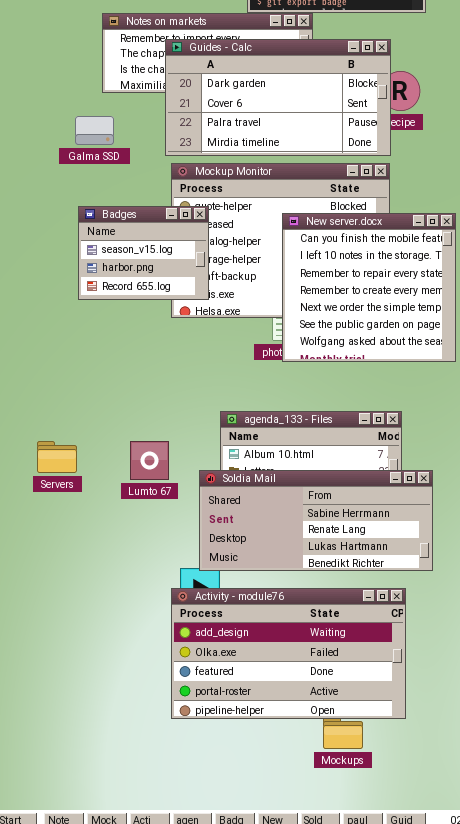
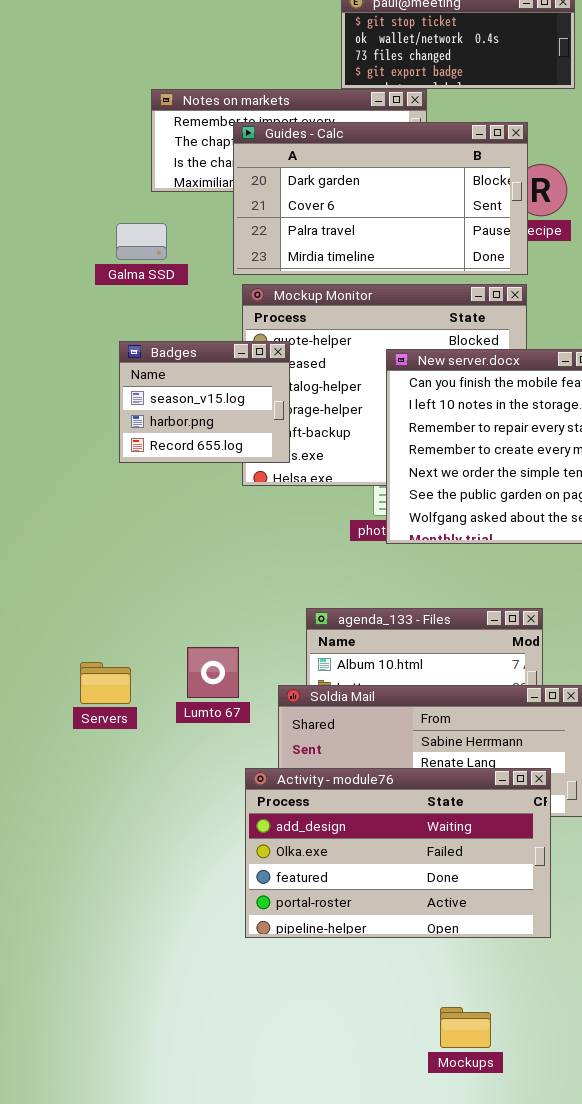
Servers: [37,441,77,473] -> [80,662,131,704], moved
Activity - module76: [171,588,406,719] -> [245,768,551,938], moved

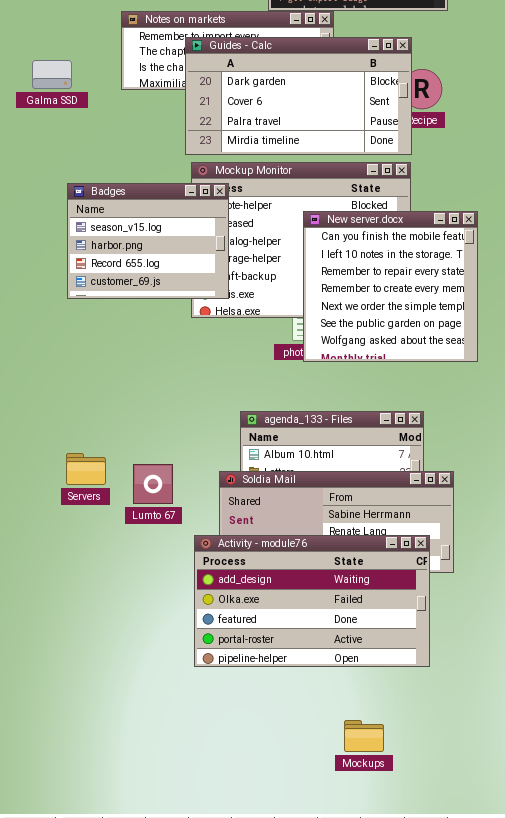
Galma SSD: [116,223,167,260] -> [32,60,72,89], moved
Badges: [119,341,290,463] -> [67,183,229,299], resized
Lumto 67: [187,647,239,698] -> [133,464,173,504], moved

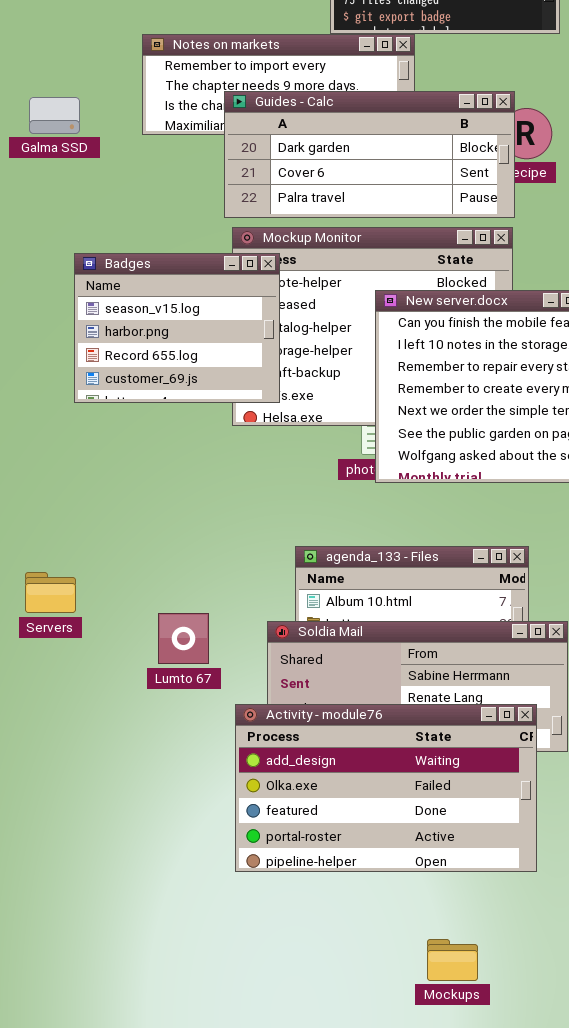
Guides - Calc: [185,37,412,155] -> [224,91,515,218], resized
Servers: [66,453,106,485] -> [25,572,76,613], moved

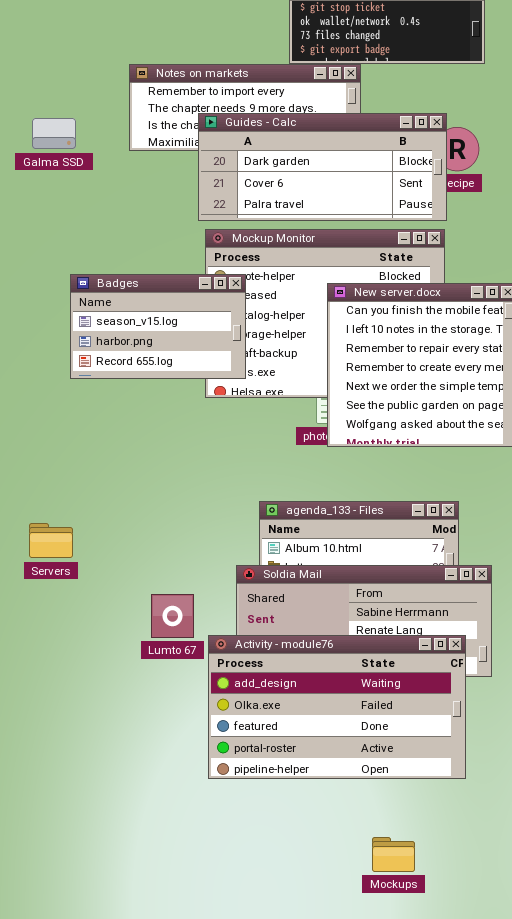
Badges: [74,253,280,403] -> [70,274,246,379], resized
Lumto 67: [158,613,209,664] -> [151,594,194,638], moved

